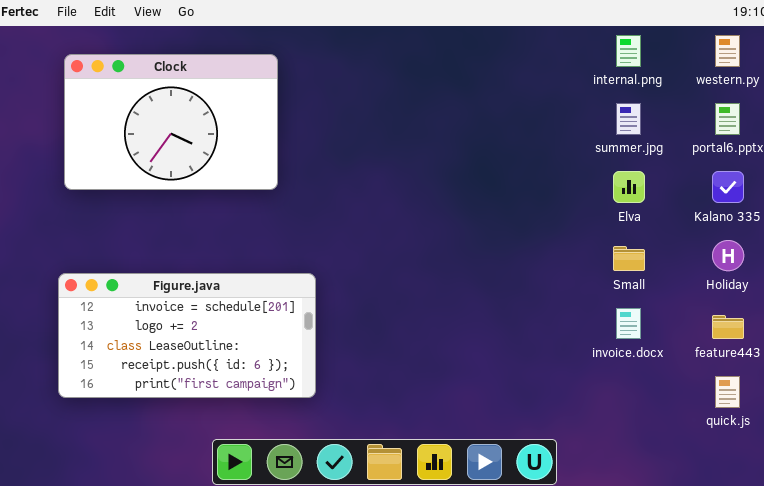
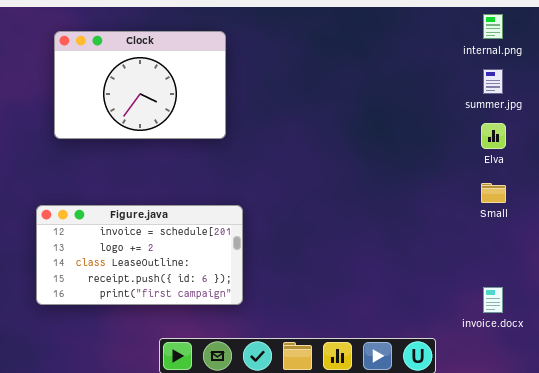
Clock: [64,54,278,190] -> [54,31,226,139], moved
invoice.docx: [616,308,641,339] -> [483,287,503,313], moved

